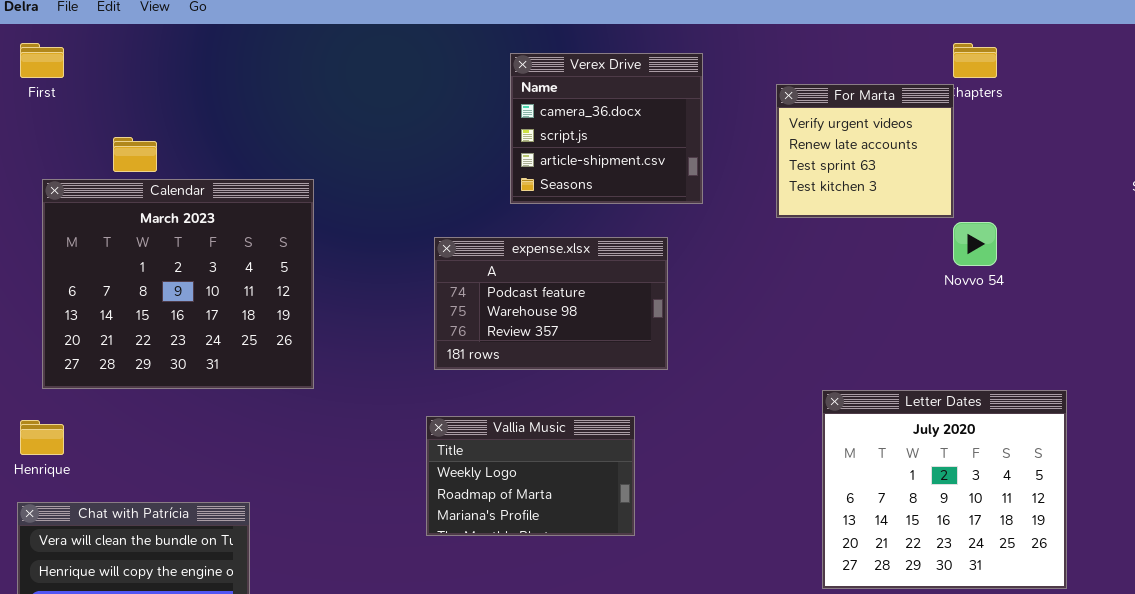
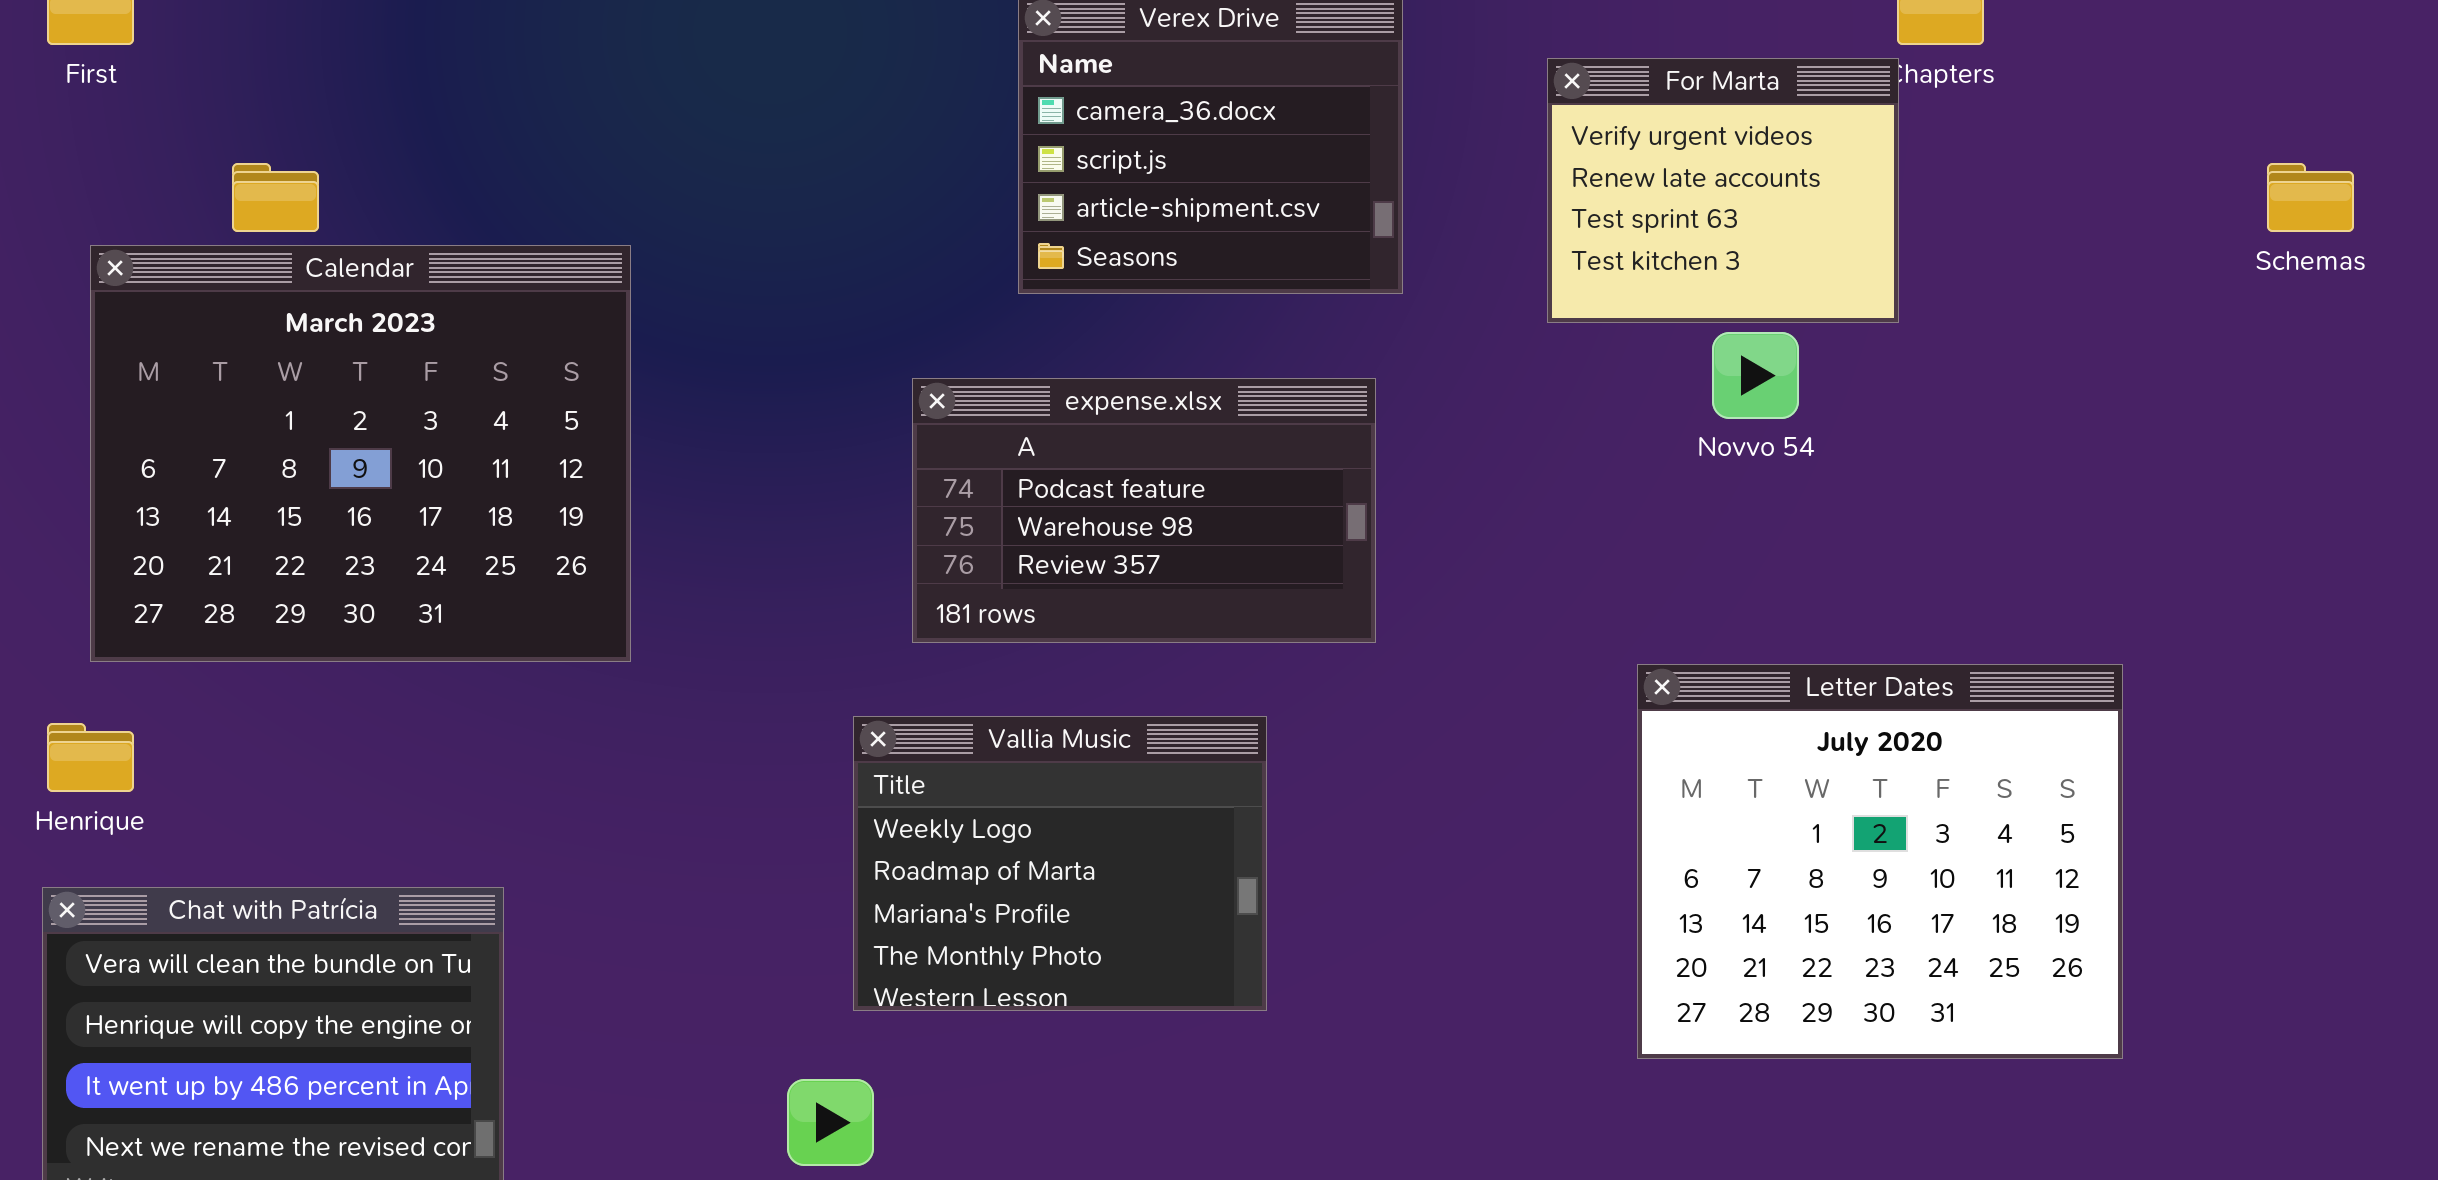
Novvo 54: [953,222,997,266] -> [1712,332,1799,419], moved
expense.xlsx: [434,237,668,370] -> [912,378,1376,643], moved
Vallia Music: [426,416,635,536] -> [853,716,1267,1011], resized

